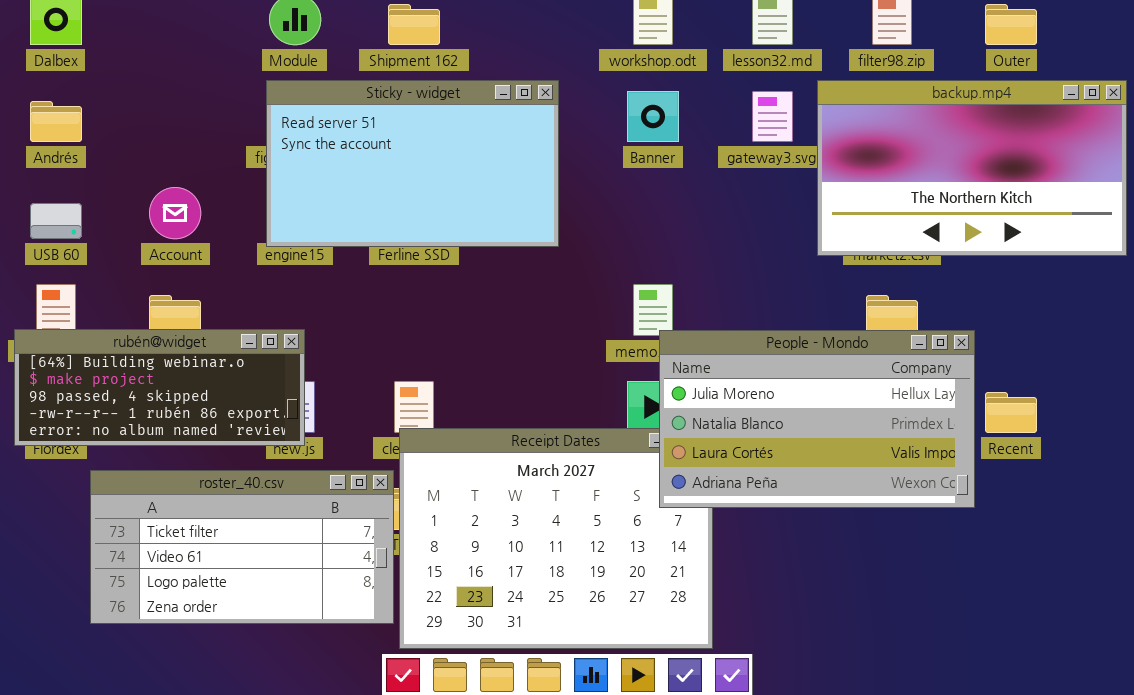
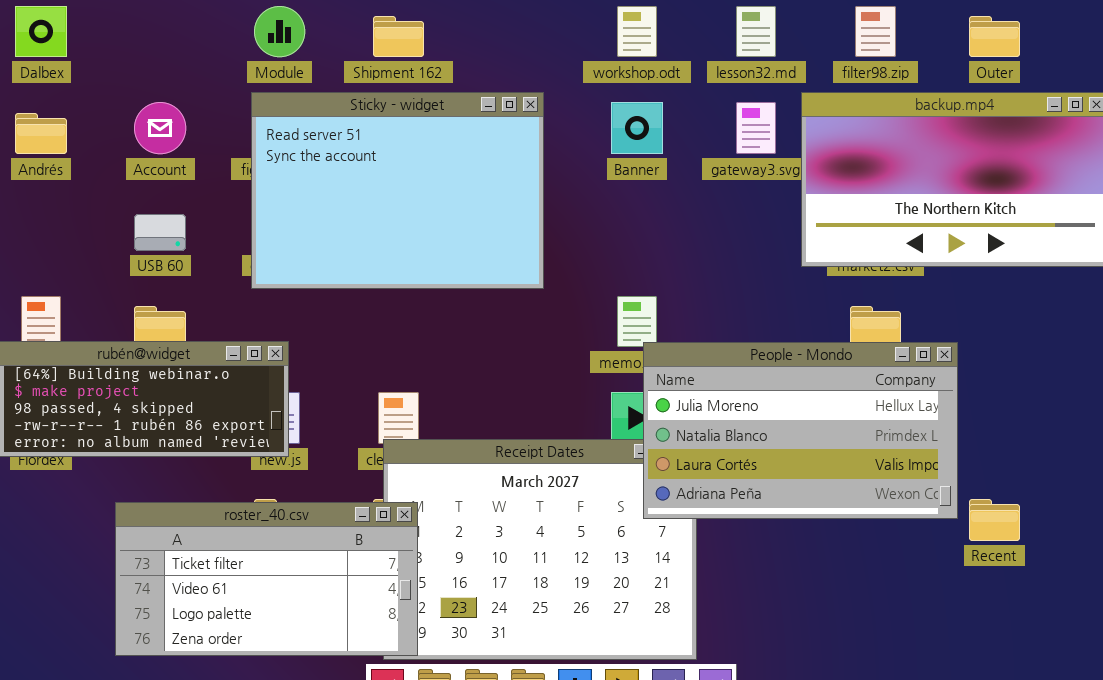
Sticky - widget: [266,80,559,247] -> [251,92,544,289], resized
Account: [149,187,201,239] -> [134,102,186,154], moved
USB 60: [30,203,82,239] -> [134,214,186,251], moved
Recent: [985,392,1037,433] -> [969,499,1020,541], moved
roster_40.csv: [90,470,394,624] -> [115,502,418,656], moved

